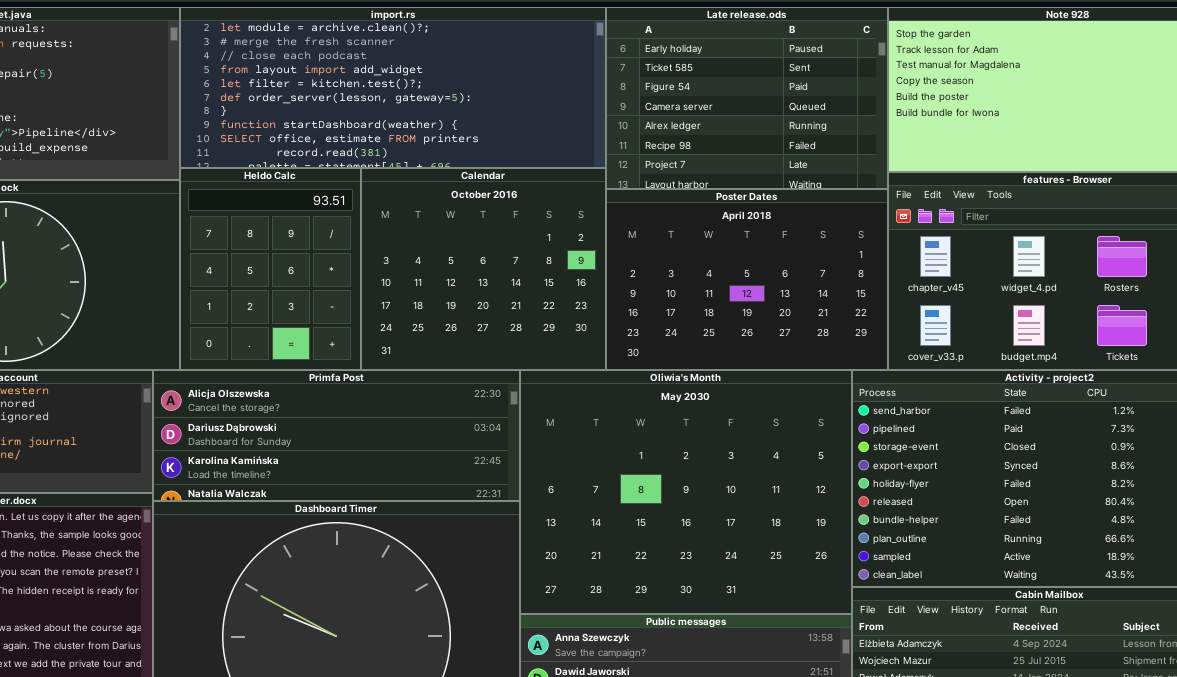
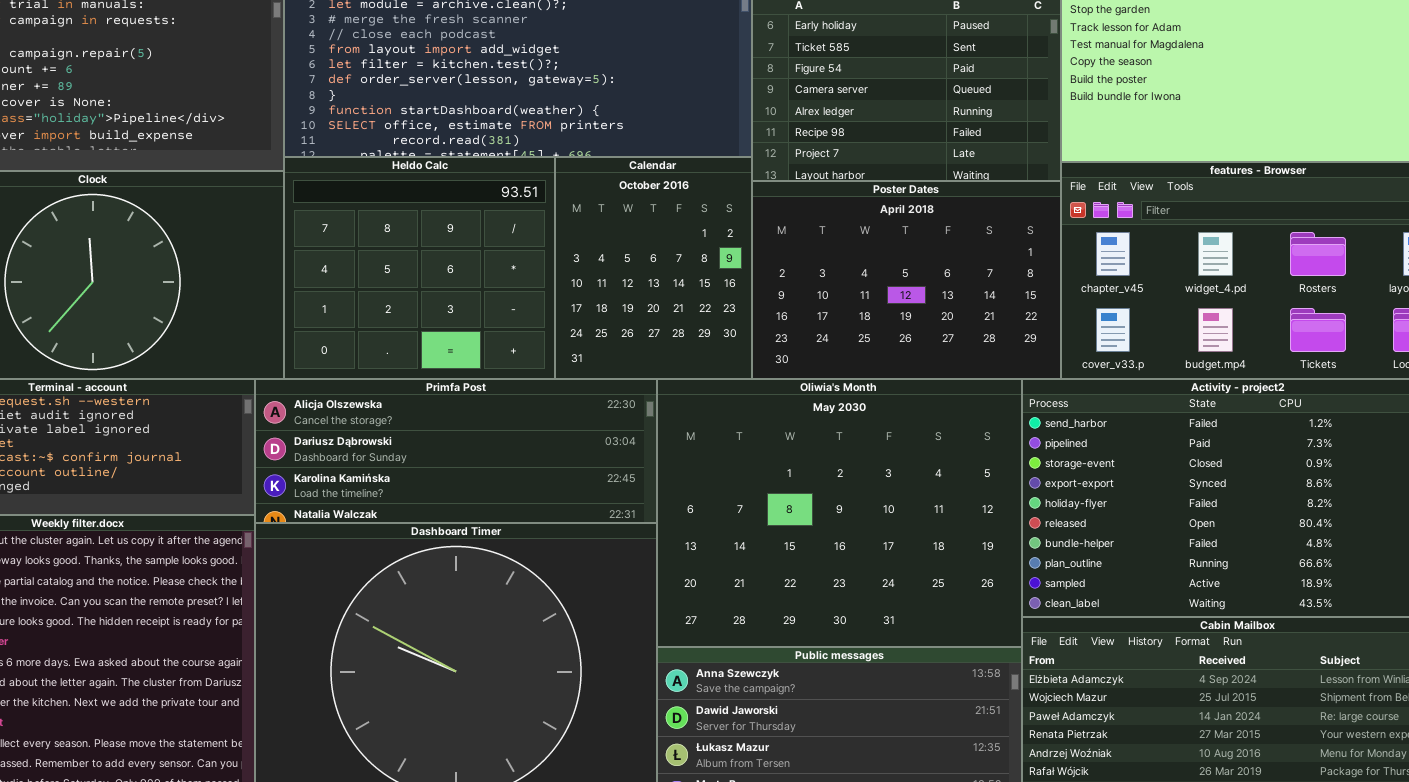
Heldo Calc: [180,168,361,370] -> [284,157,555,379], resized
Calendar: [361,168,606,370] -> [555,157,752,379], resized

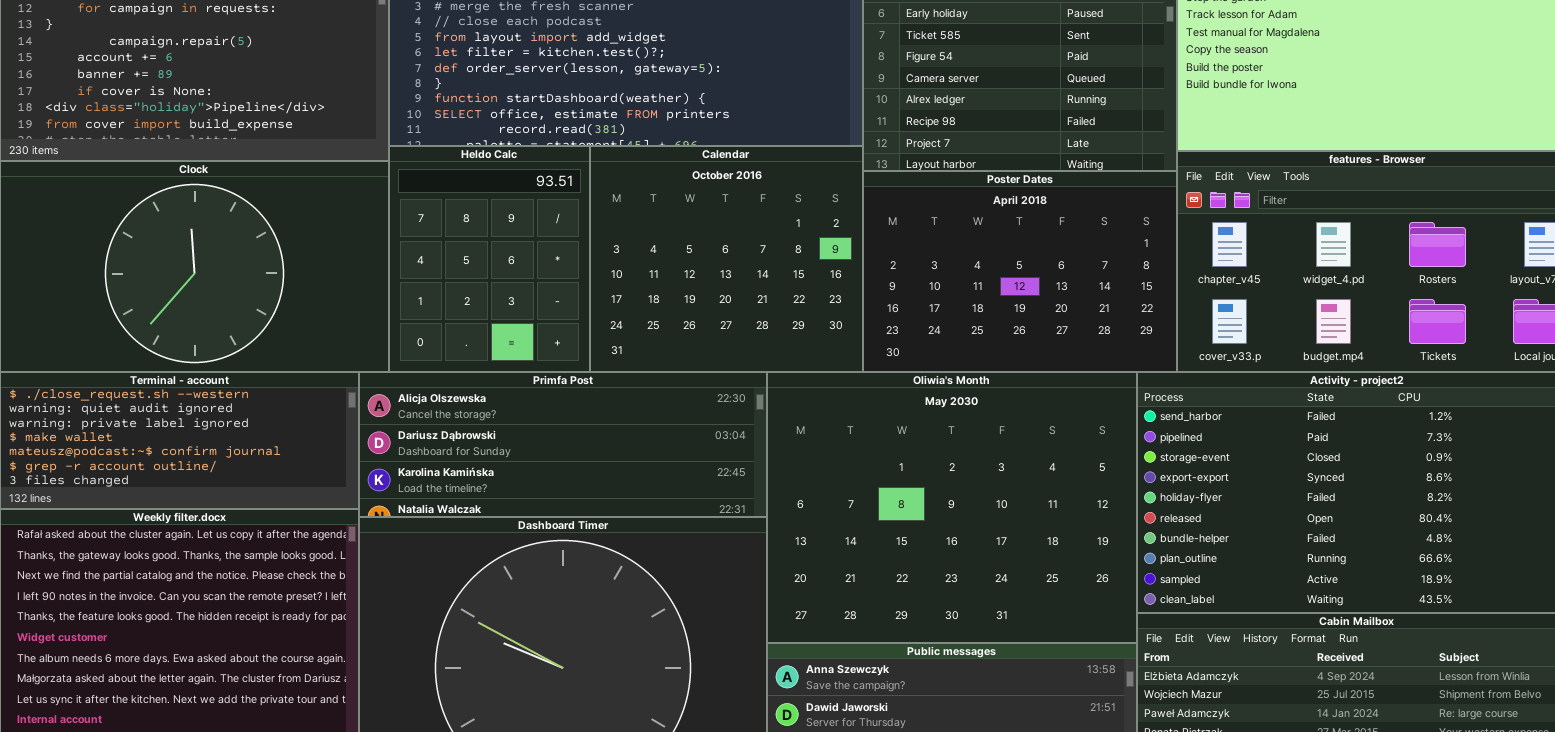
Heldo Calc: [284,157,555,379] -> [389,146,590,372], resized
Calendar: [555,157,752,379] -> [590,146,863,372], resized

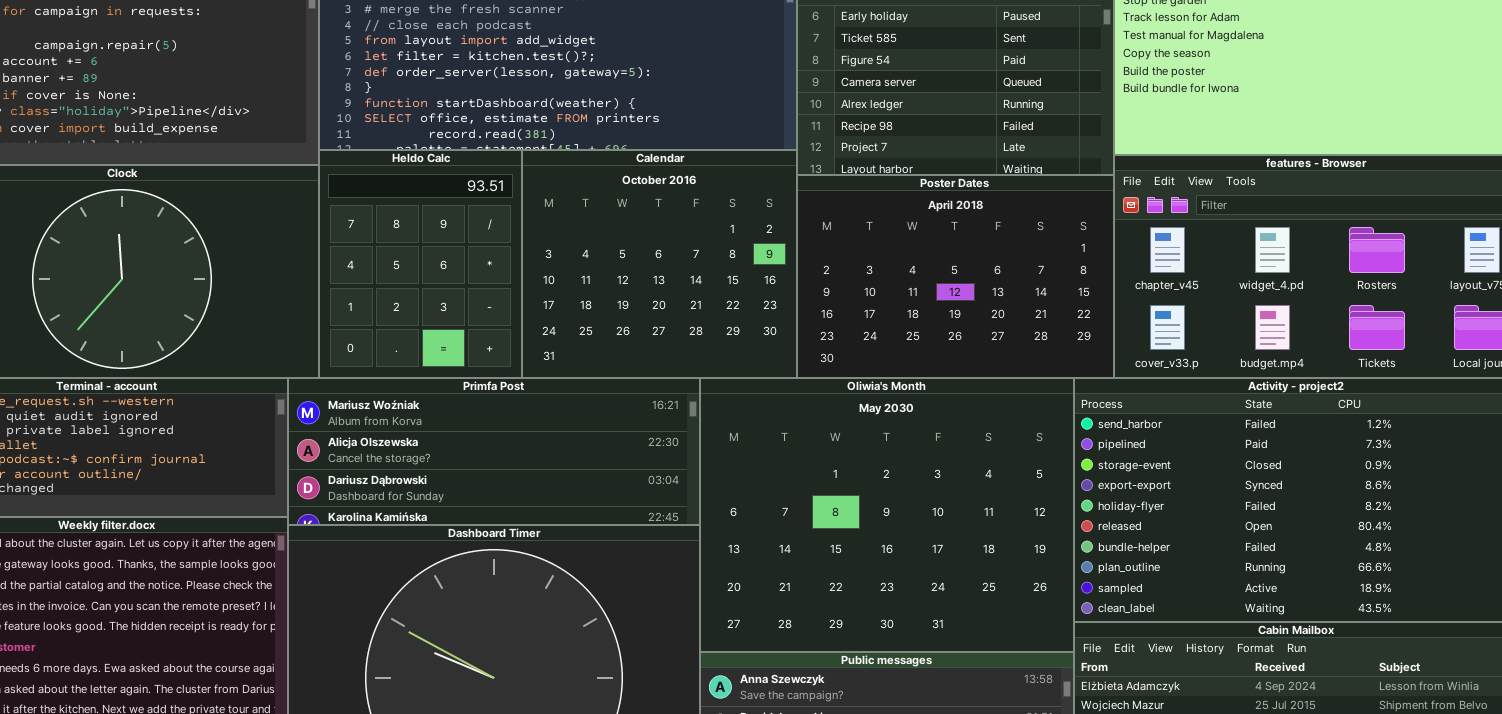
Primfa Post: [359,372,767,517] -> [288,378,700,525], scrolled up 1 row

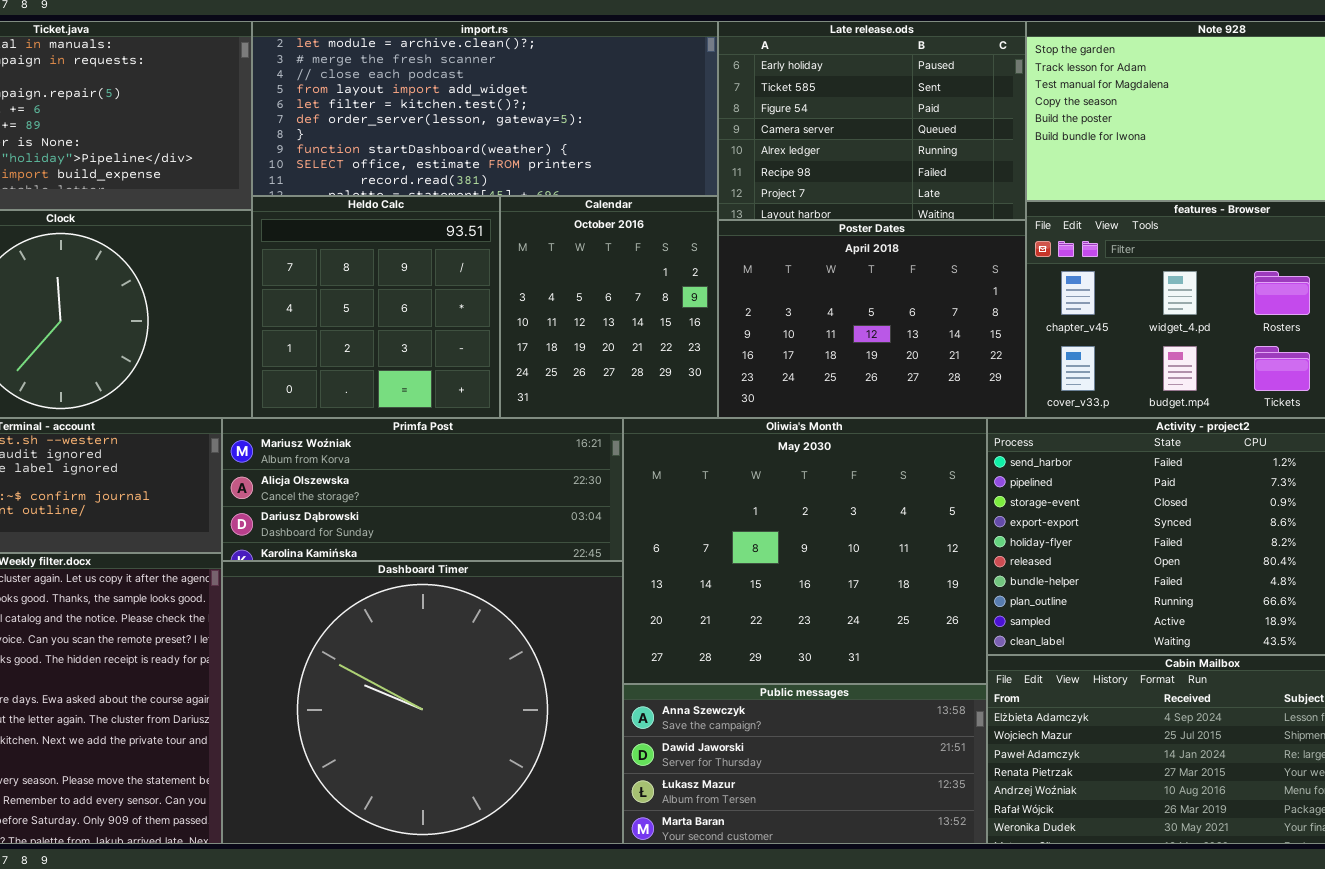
Heldo Calc: [319,150,522,378] -> [252,196,500,418], resized
Calendar: [522,150,797,378] -> [500,196,718,418], resized

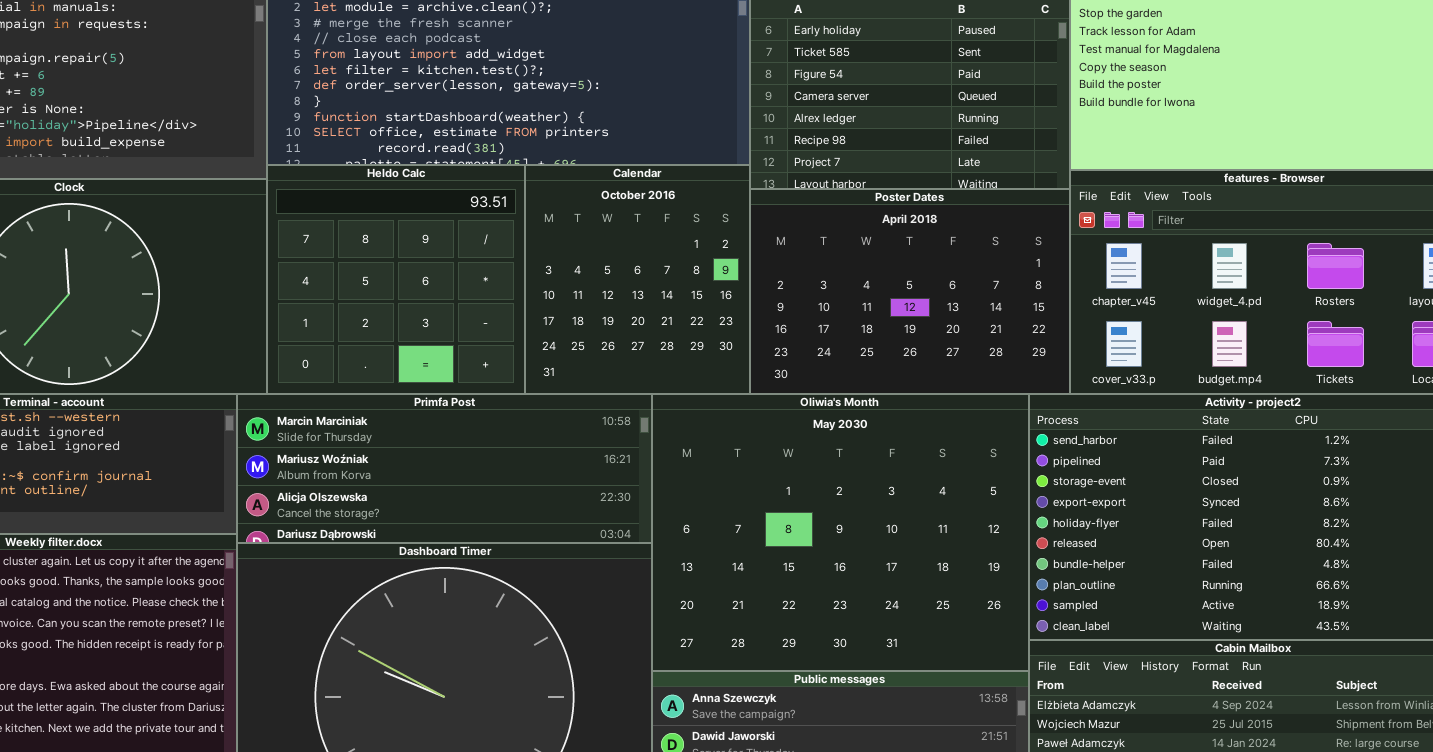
Primfa Post: [222,418,623,561] -> [237,394,652,543], scrolled up 1 row

